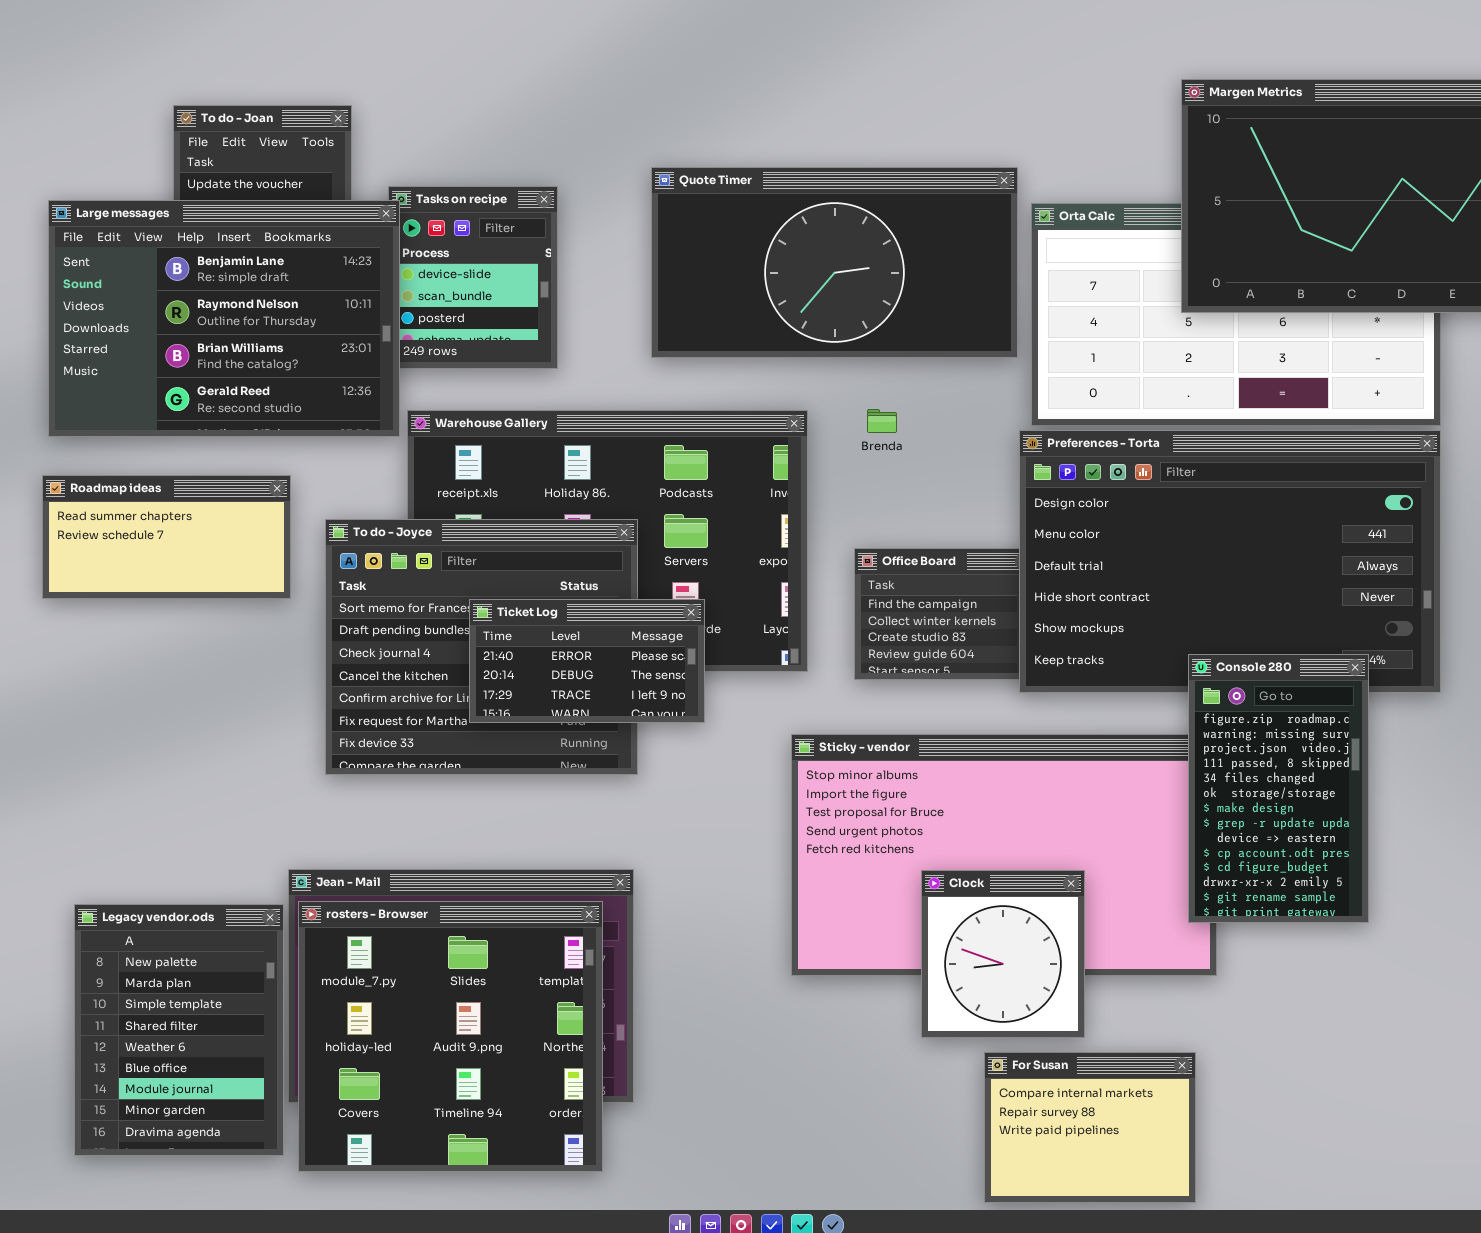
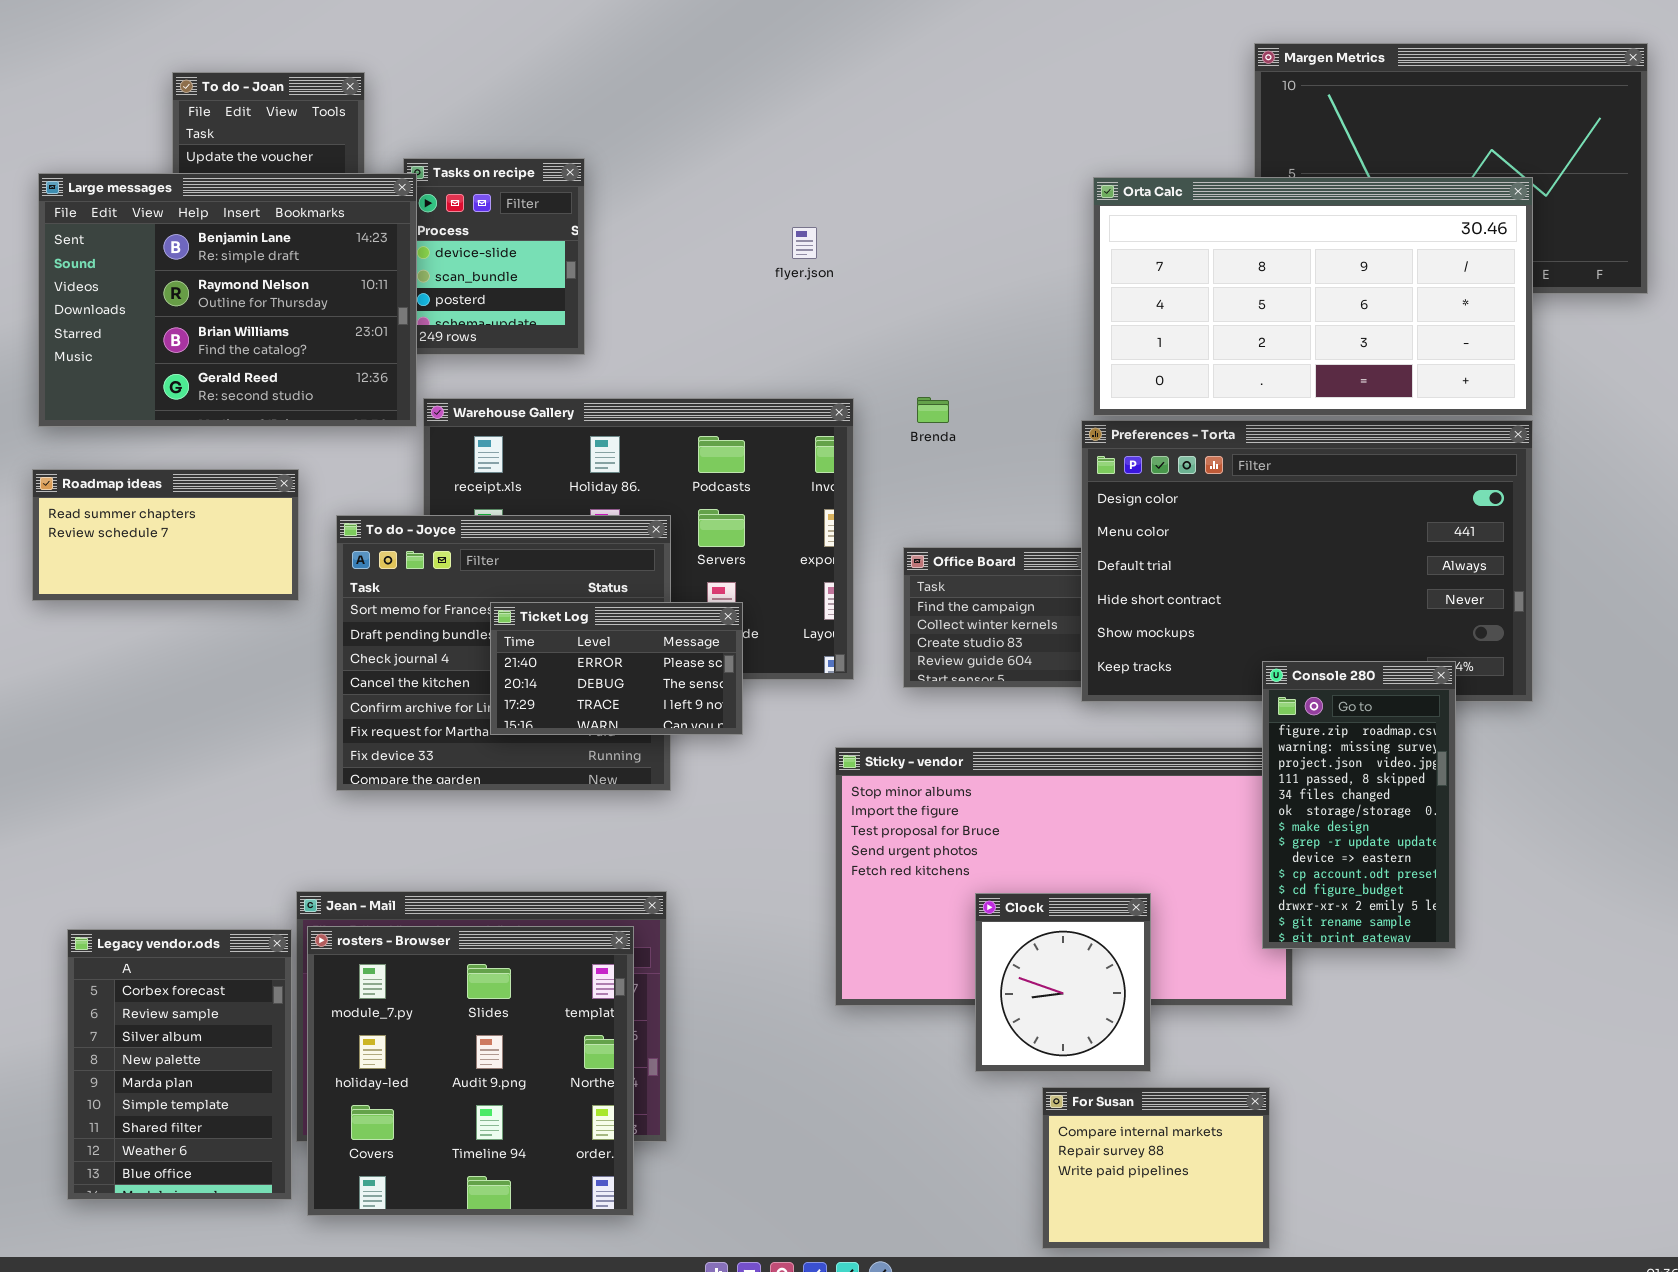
Quote Timer: [651,167,1018,358] -> none, closed
Orta Calc: [1031,203,1441,426] -> [1093,177,1533,416], raised
Legacy vendor.ods: [74,904,284,1156] -> [67,929,292,1200], scrolled up 3 rows

